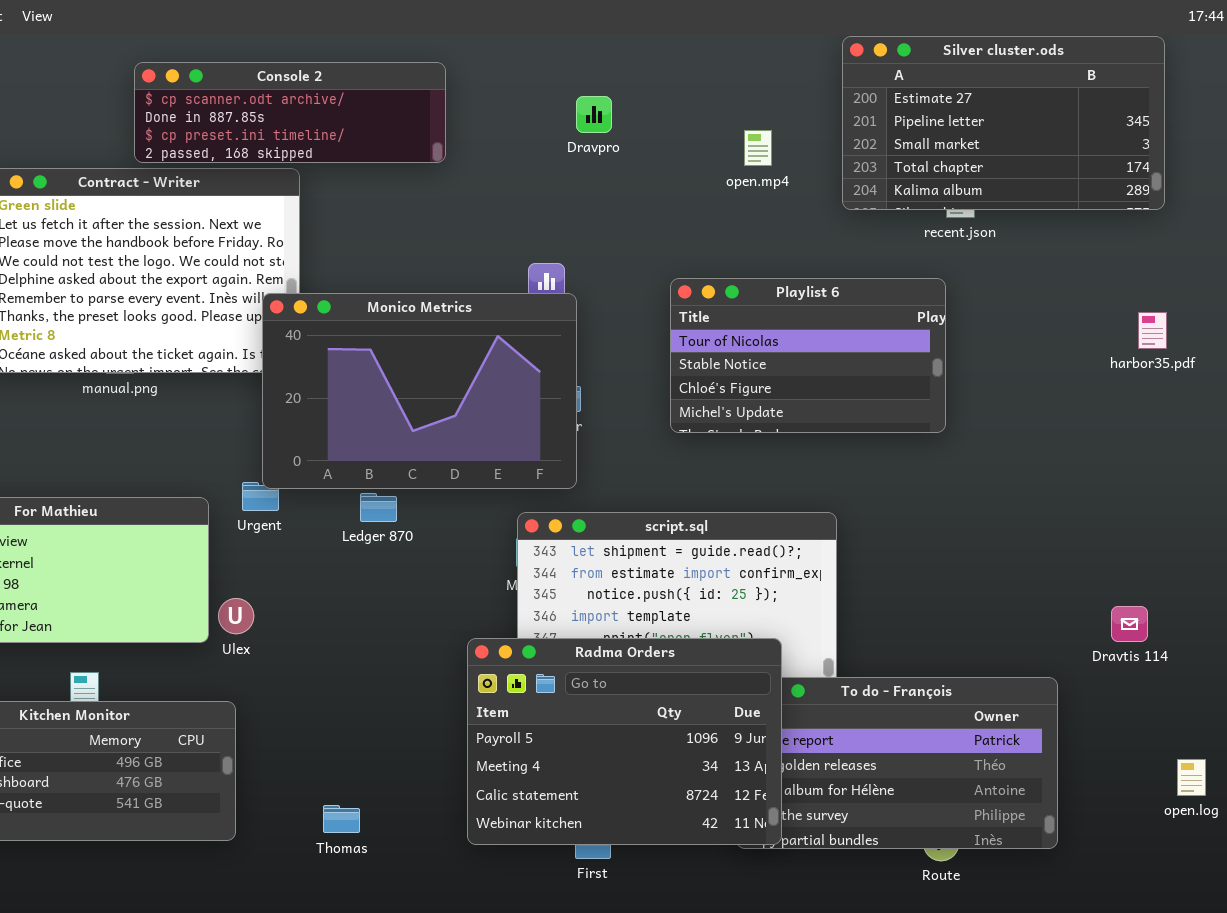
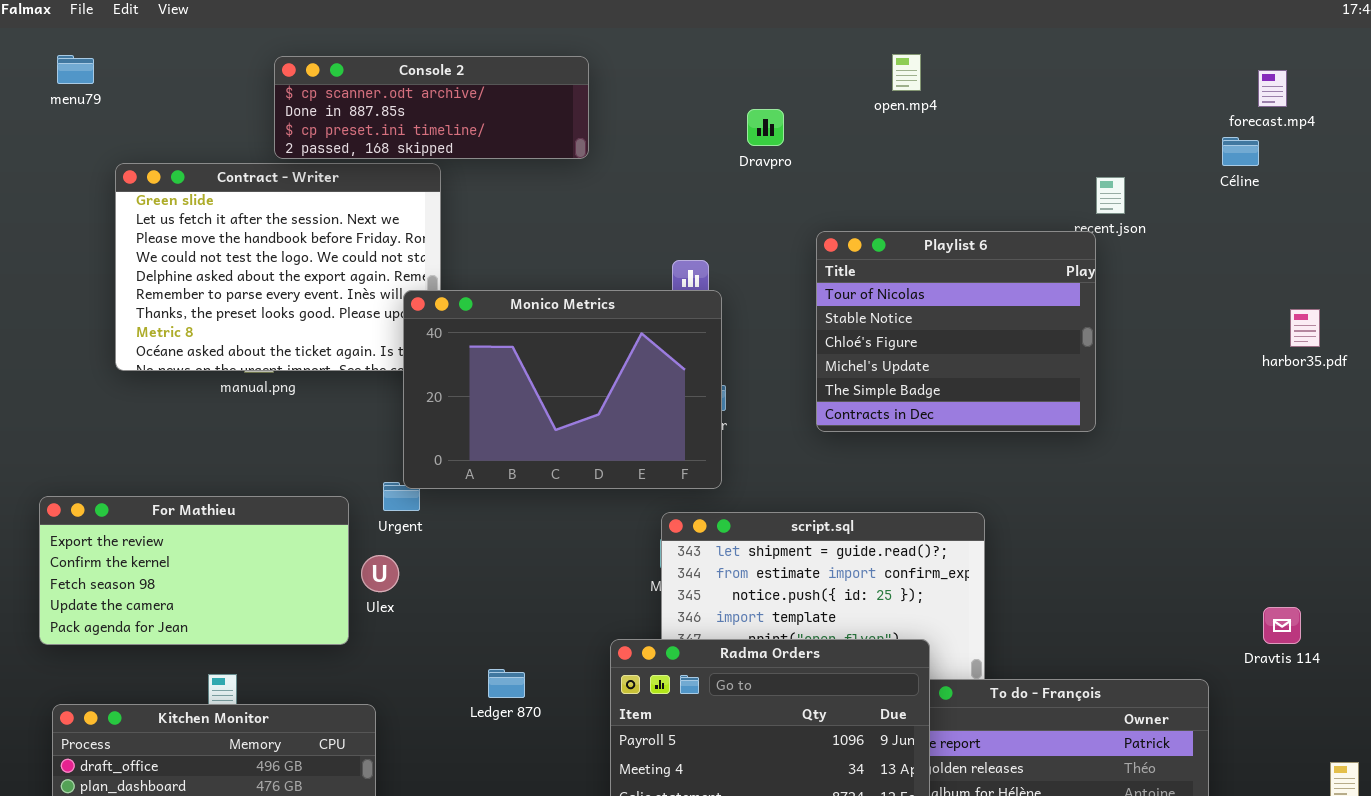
Silver cluster.ods: [842,36,1165,210] -> none, closed
Dravpro: [576,96,612,133] -> [747,109,784,146], moved
open.mp4: [744,130,772,166] -> [892,54,921,91], moved
Playlist 6: [670,278,946,433] -> [816,231,1096,432], resized
Ledger 870: [360,493,397,522] -> [488,669,525,698], moved
Ulex: [218,598,254,634] -> [361,555,399,592], moved

